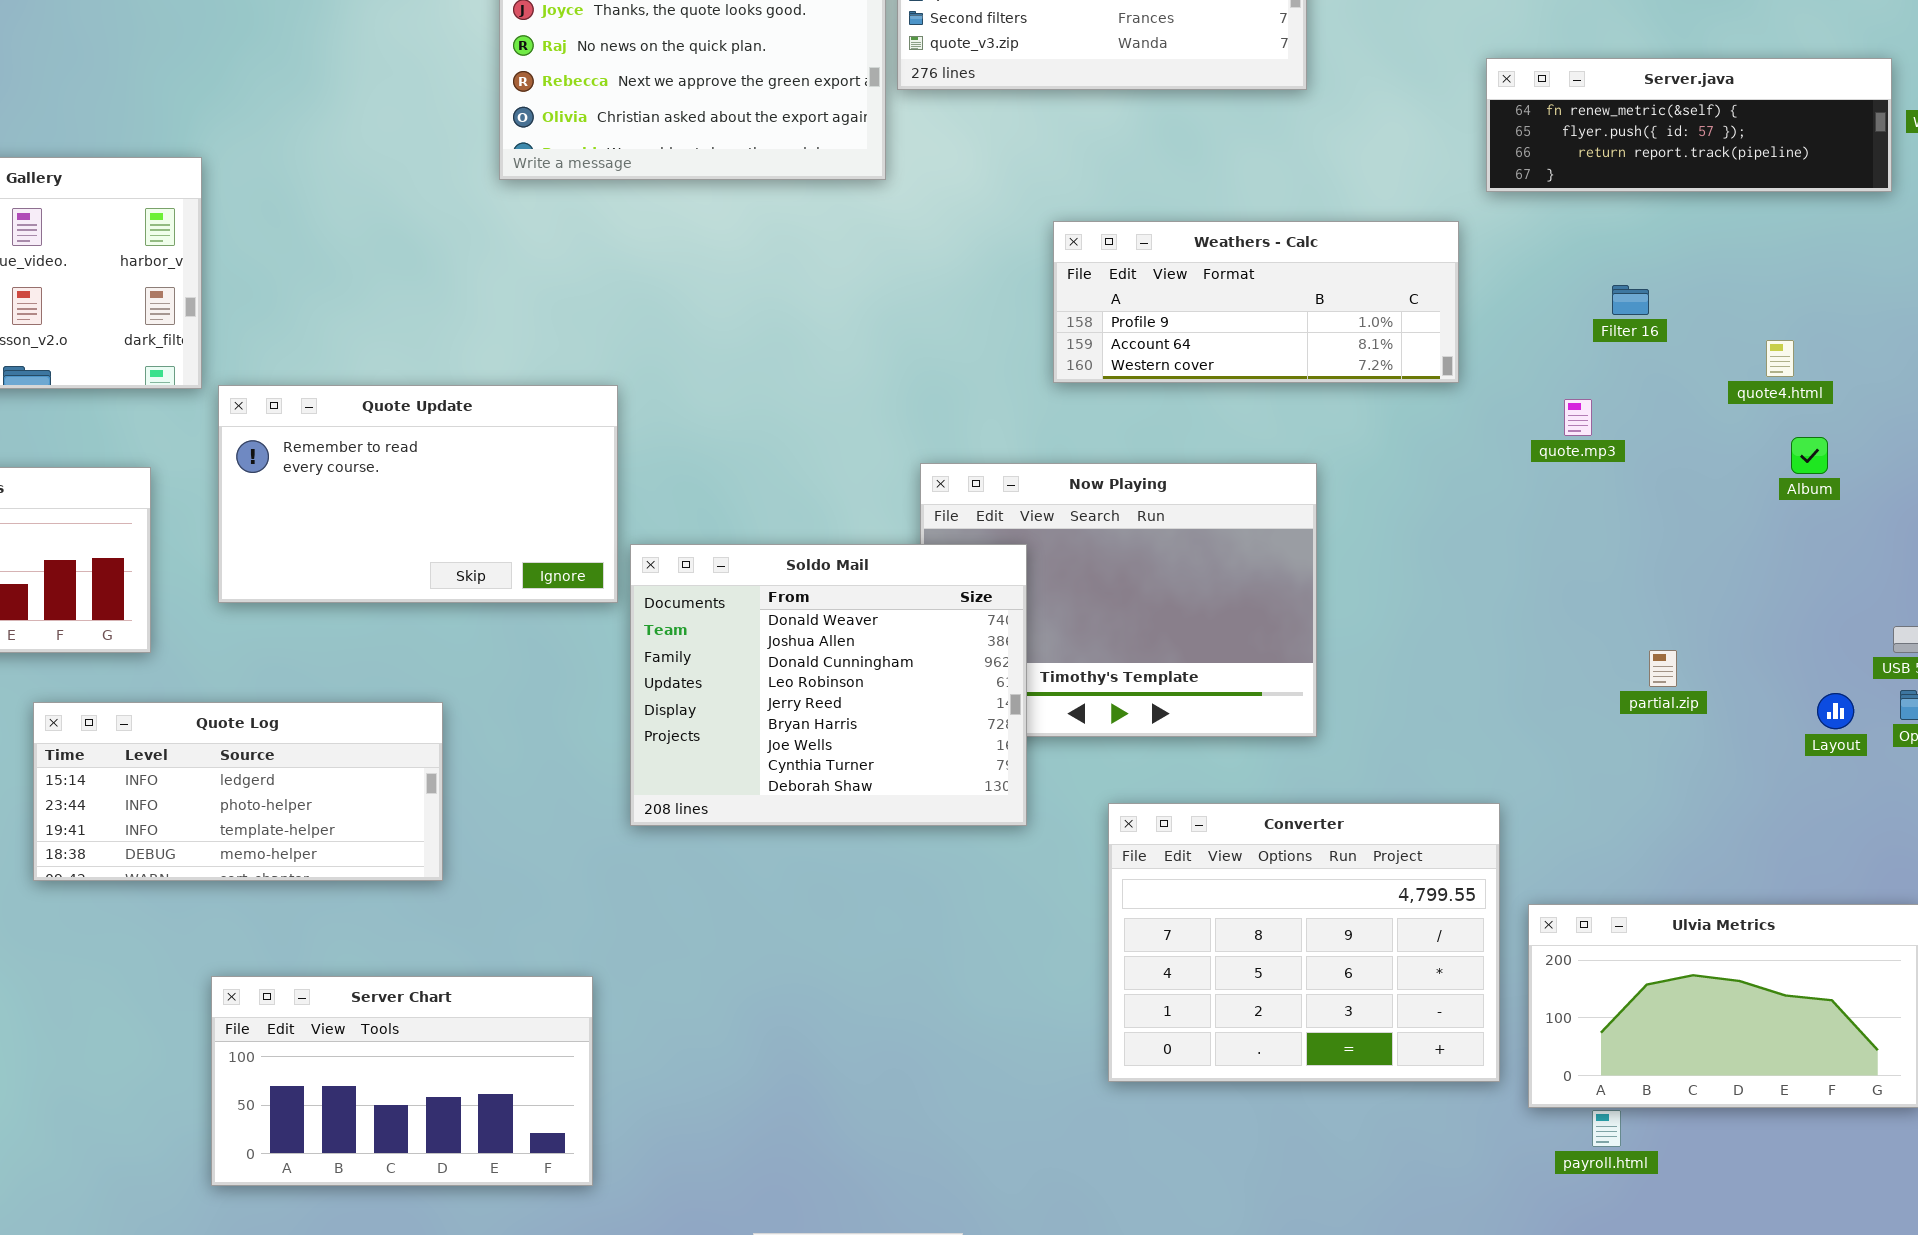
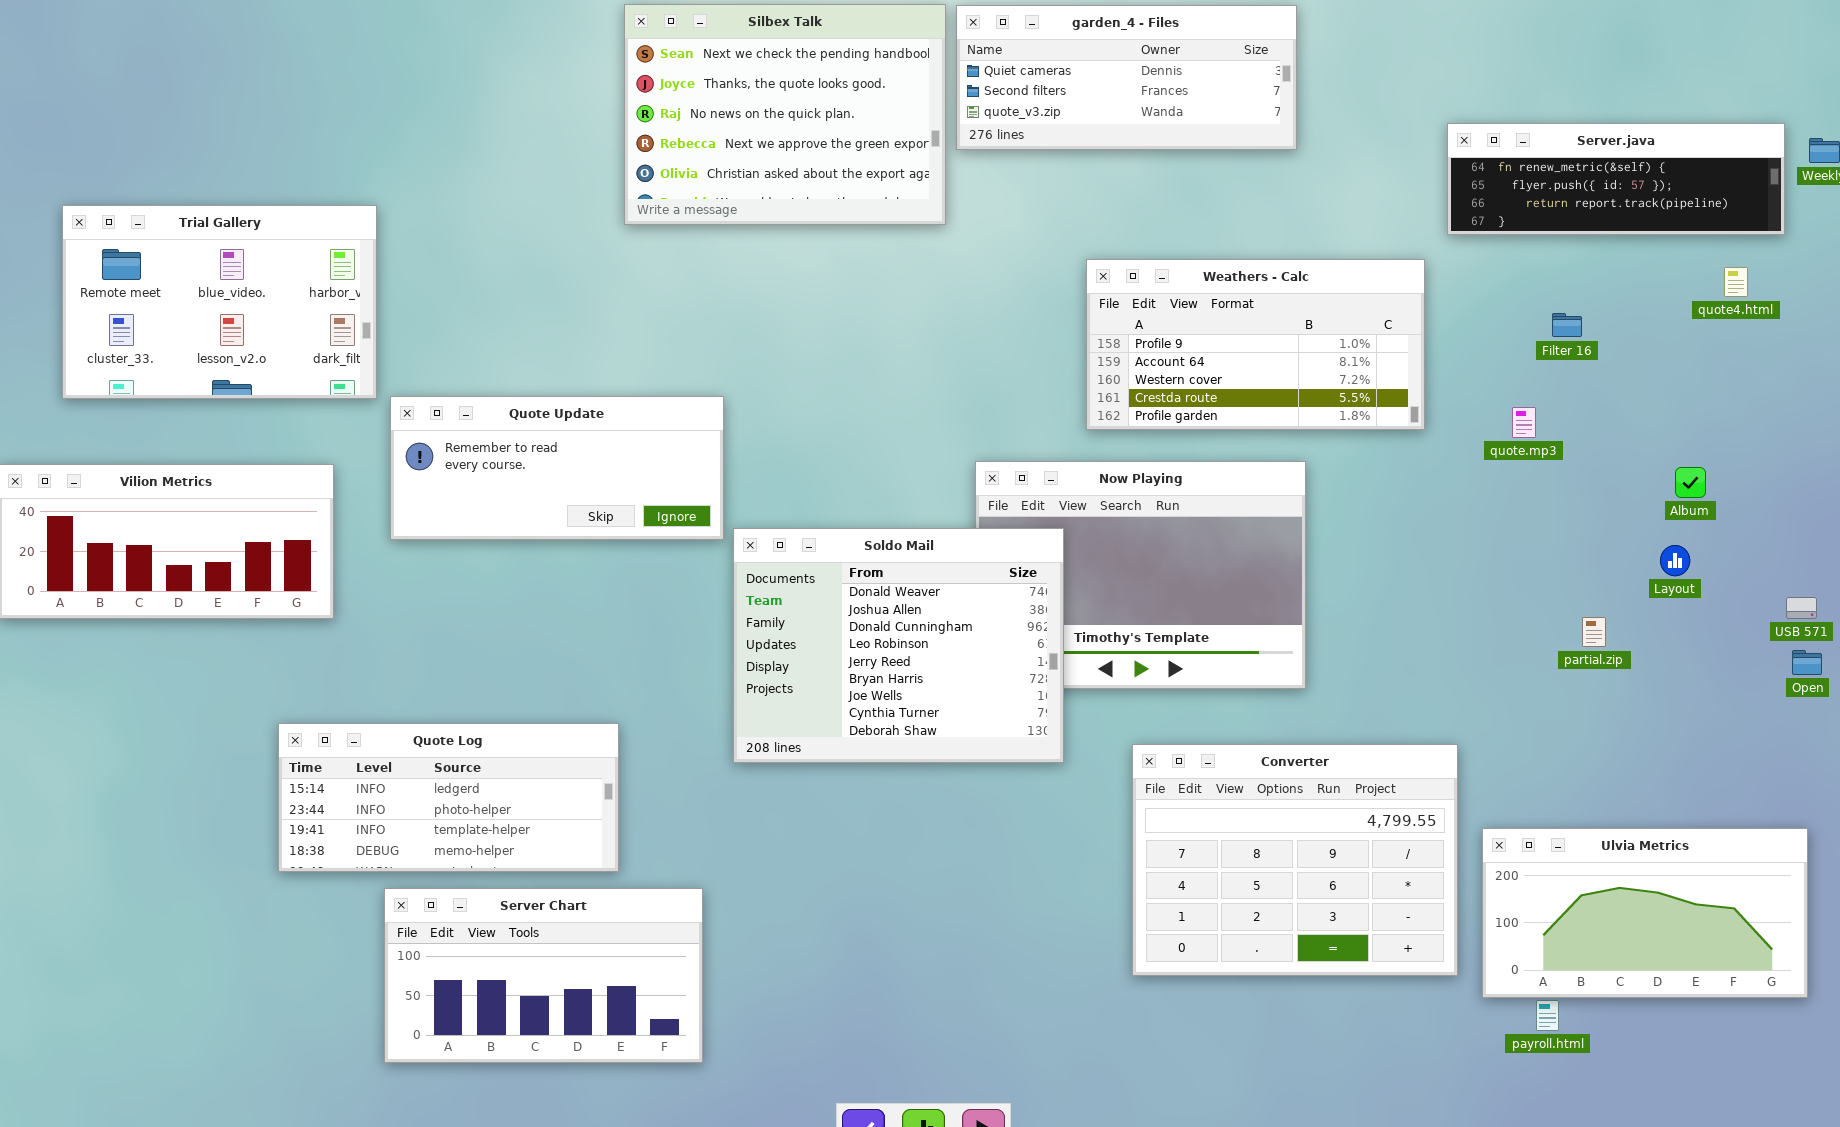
Weathers - Calc: [1053,221,1459,383] -> [1086,259,1425,430], resized
quote4.html: [1766,340,1794,377] -> [1724,267,1748,297], moved
Quote Update: [218,385,618,603] -> [390,396,724,540], resized
Album: [1791,437,1828,474] -> [1675,467,1706,498], moved
Layout: [1817,693,1854,729] -> [1660,545,1690,576], moved
Quote Log: [33,702,443,881] -> [278,723,619,872], moved

